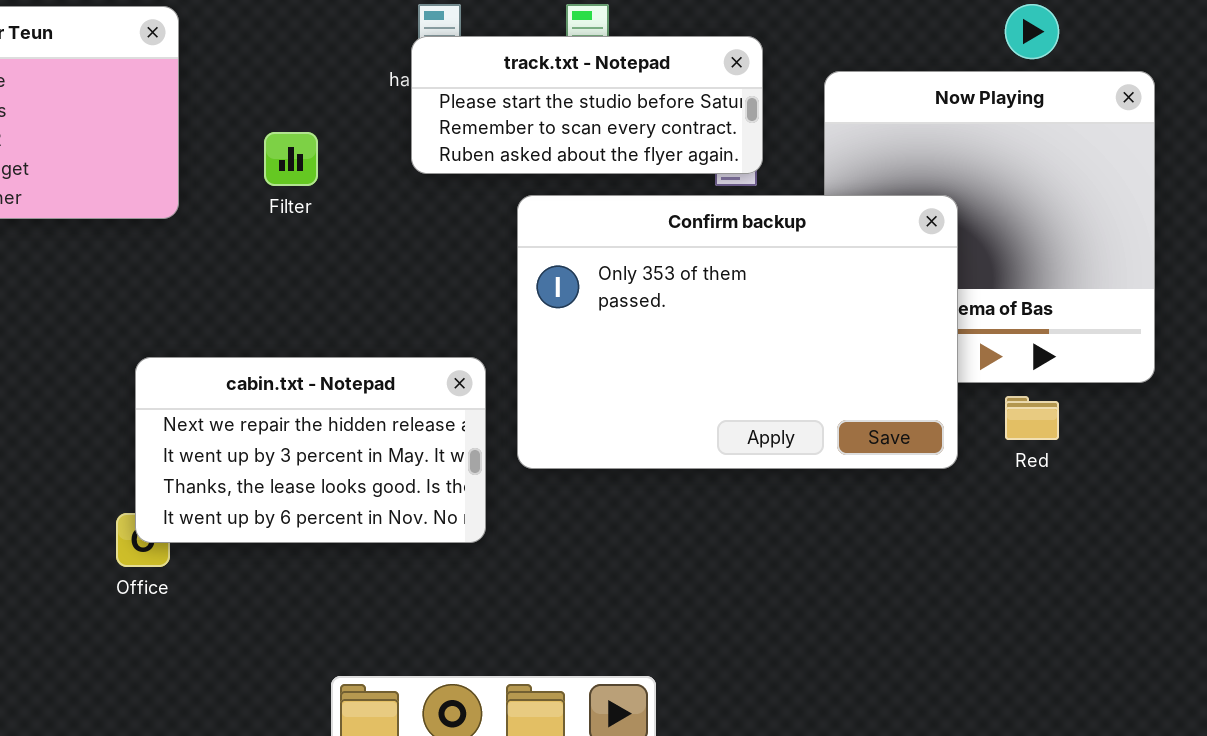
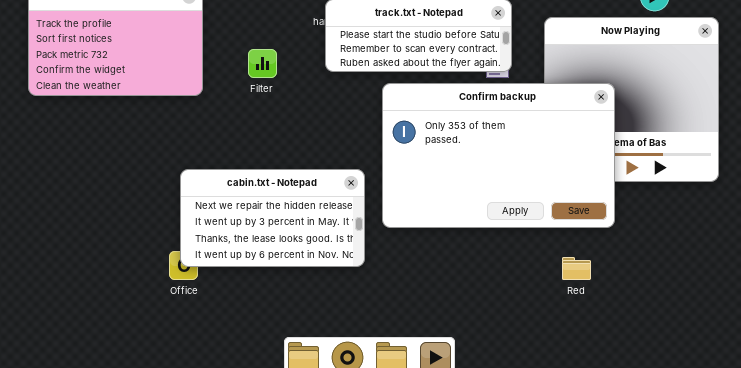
Red: [1005,396,1059,440] -> [562,257,591,280], moved

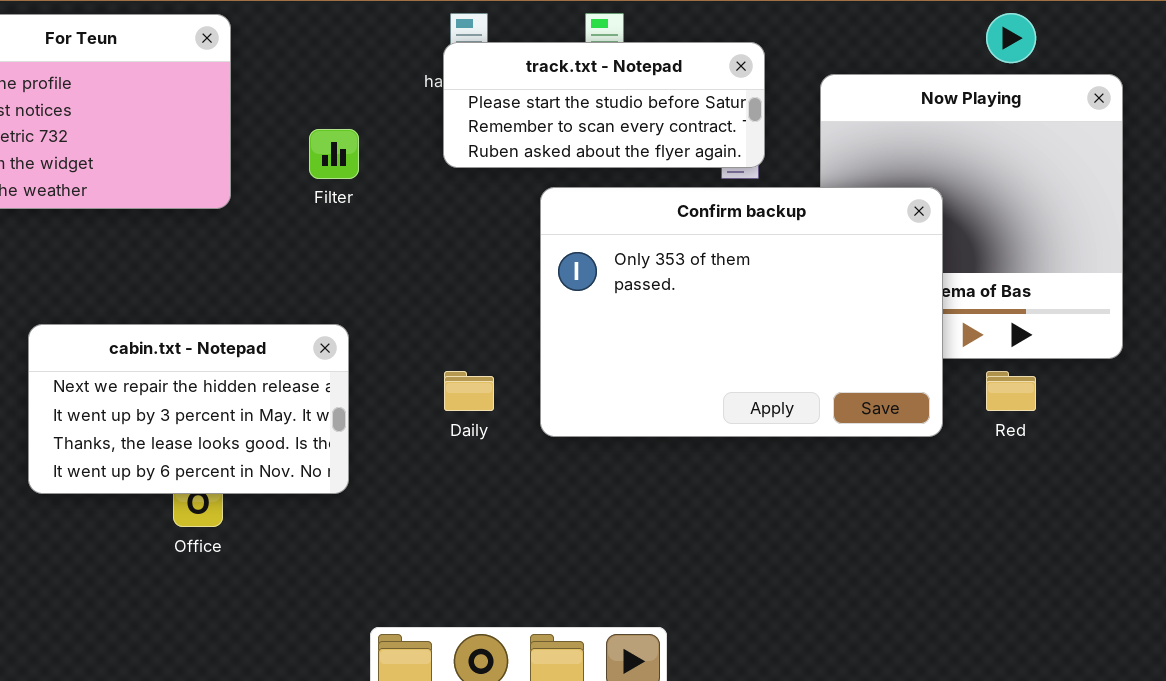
cabin.txt - Notepad: [180,169,365,267] -> [28,324,349,494], moved
Red: [562,257,591,280] -> [986,371,1036,411], moved

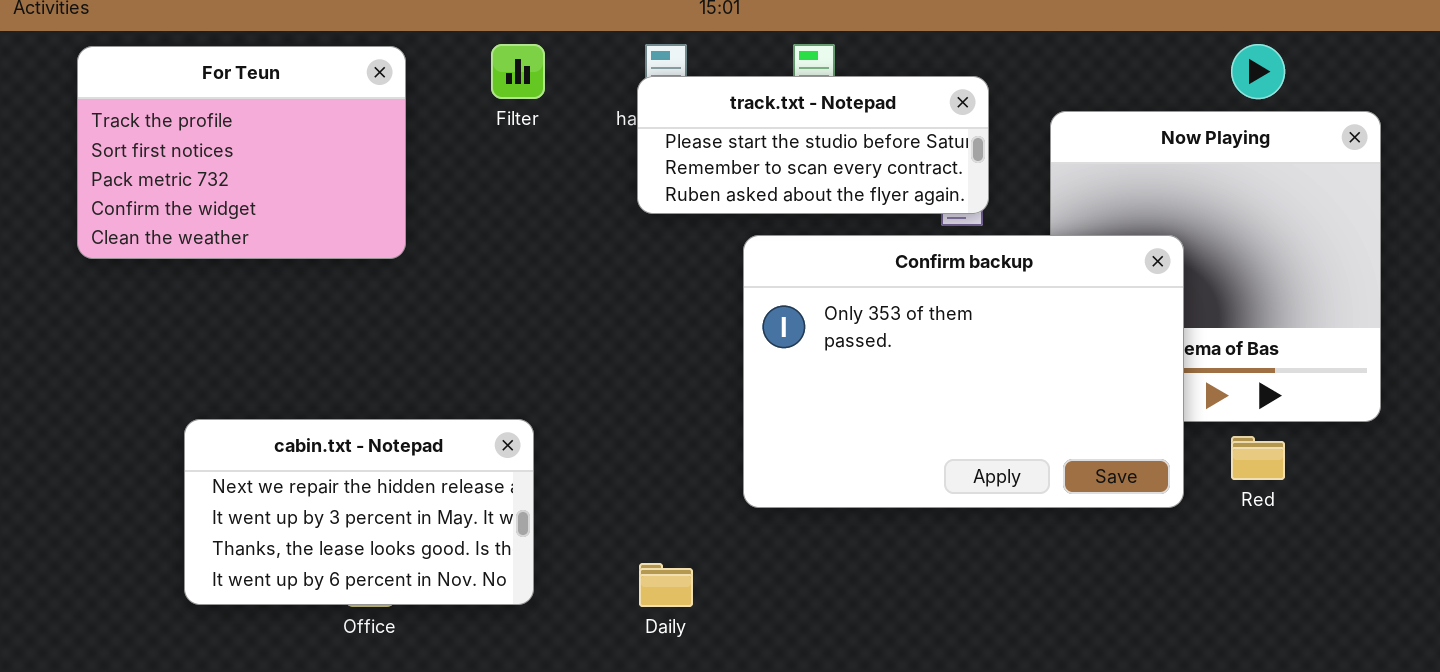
Filter: [309,129,359,179] -> [491,44,545,99], moved
cabin.txt - Notepad: [28,324,349,494] -> [184,419,534,605], moved
Daily: [444,371,494,411] -> [639,563,693,607], moved

